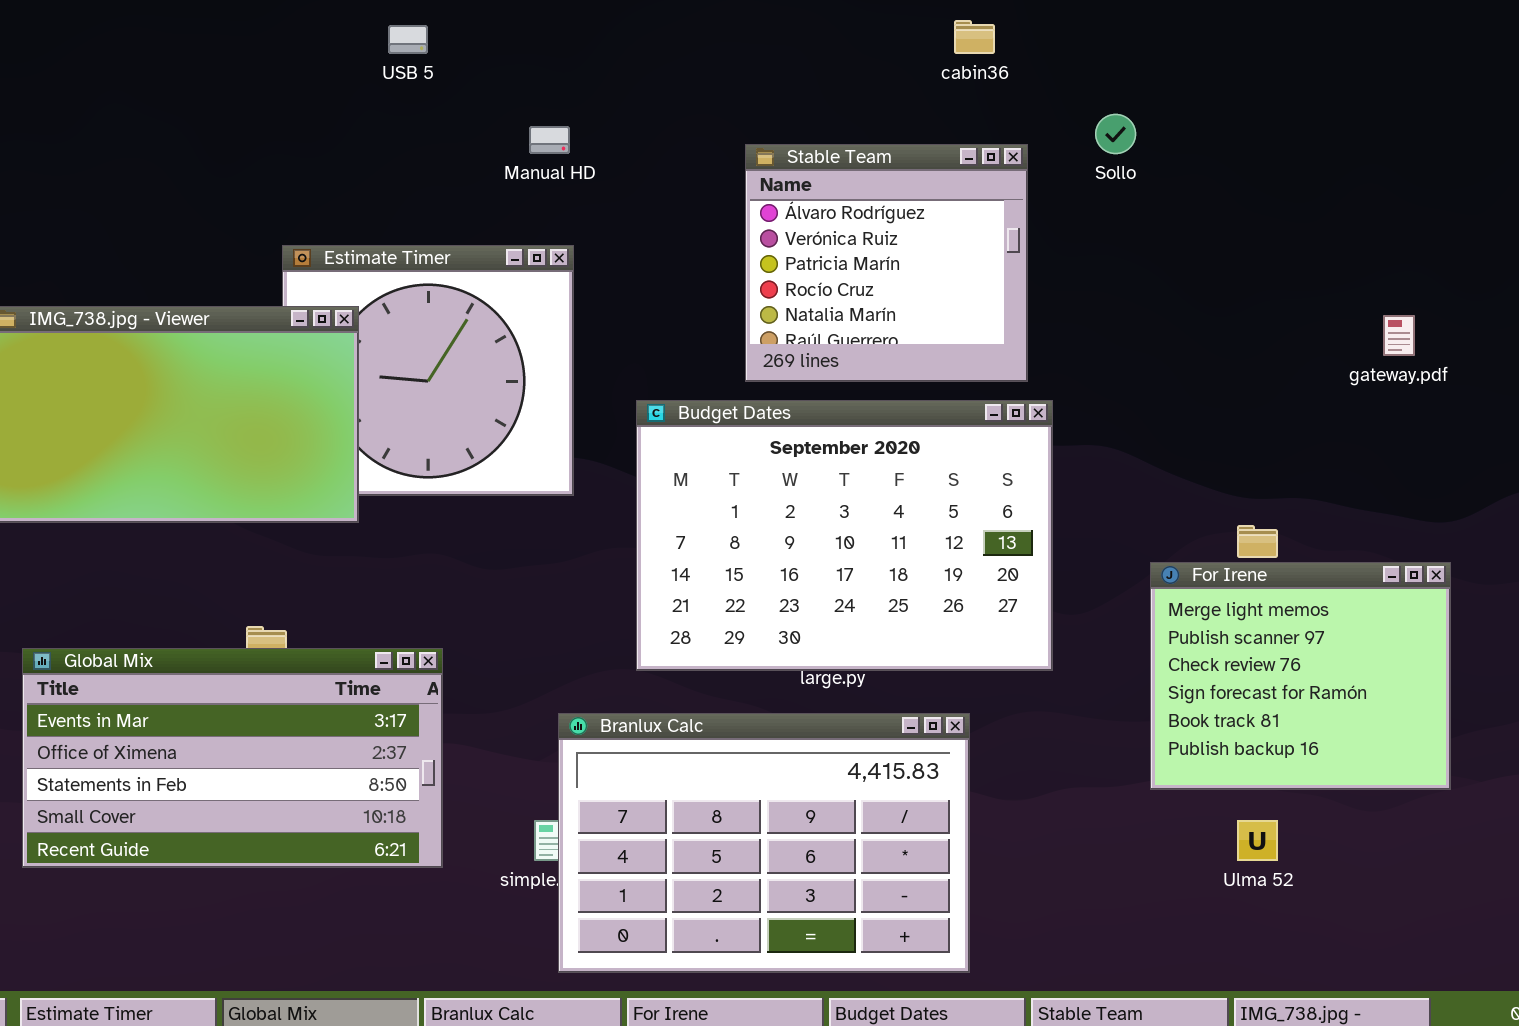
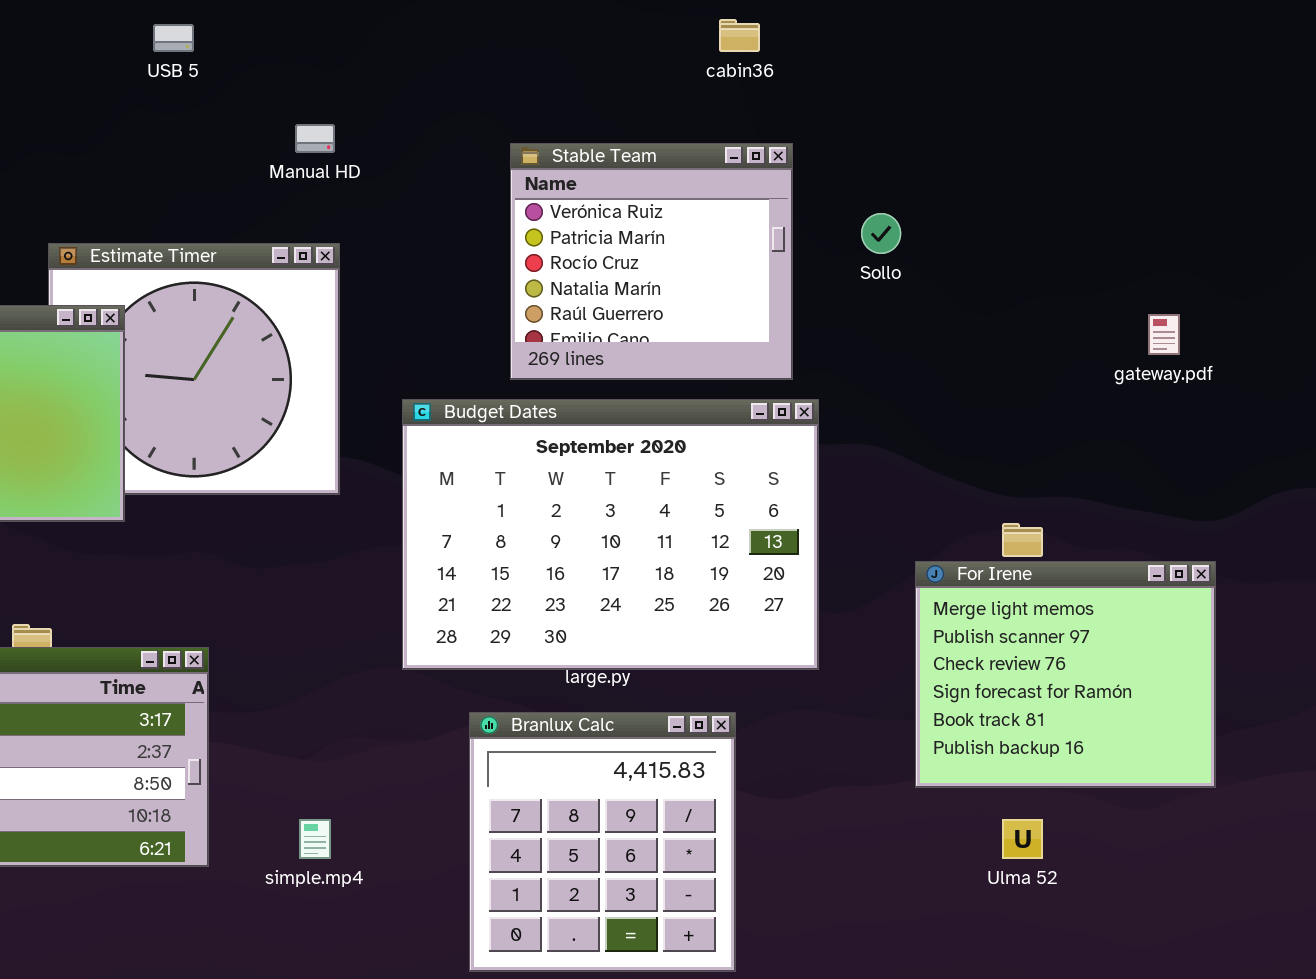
Sollo: [1095,114,1136,154] -> [861,213,901,254], moved
Stable Team: [745,144,1028,382] -> [510,143,793,380], scrolled down 1 row
Branlux Calc: [558,713,970,973] -> [469,712,736,972], resized

